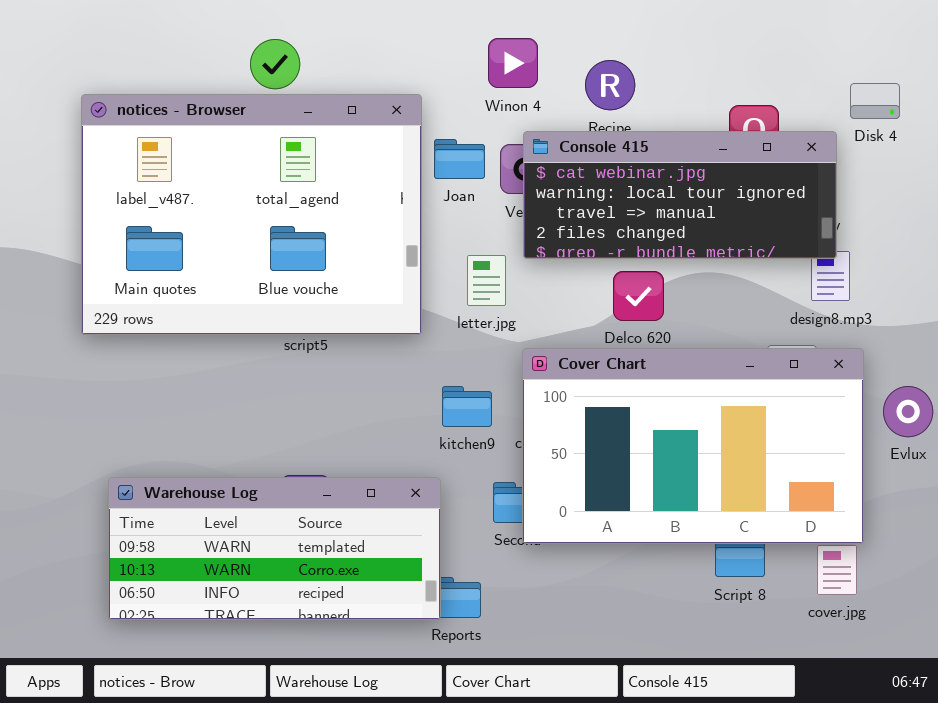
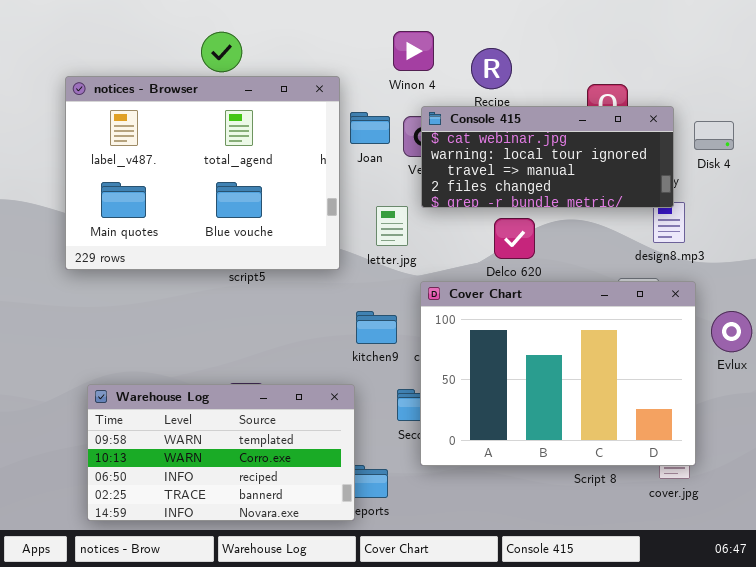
Disk 4: [850,83,900,119] -> [694,121,734,150], moved
Cover Chart: [522,348,864,544] -> [420,281,696,466], resized
Warehouse Log: [108,477,441,620] -> [87,384,355,521], resized

